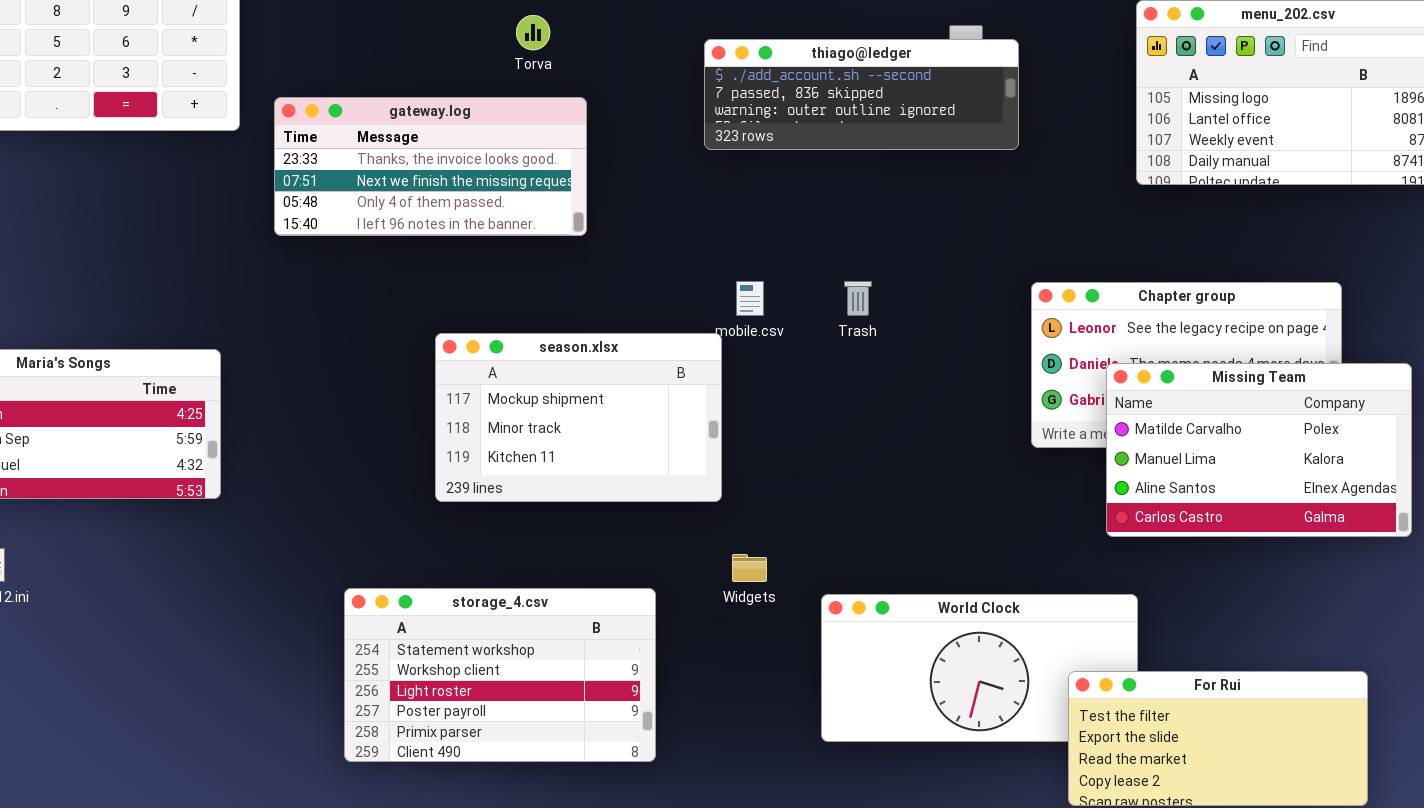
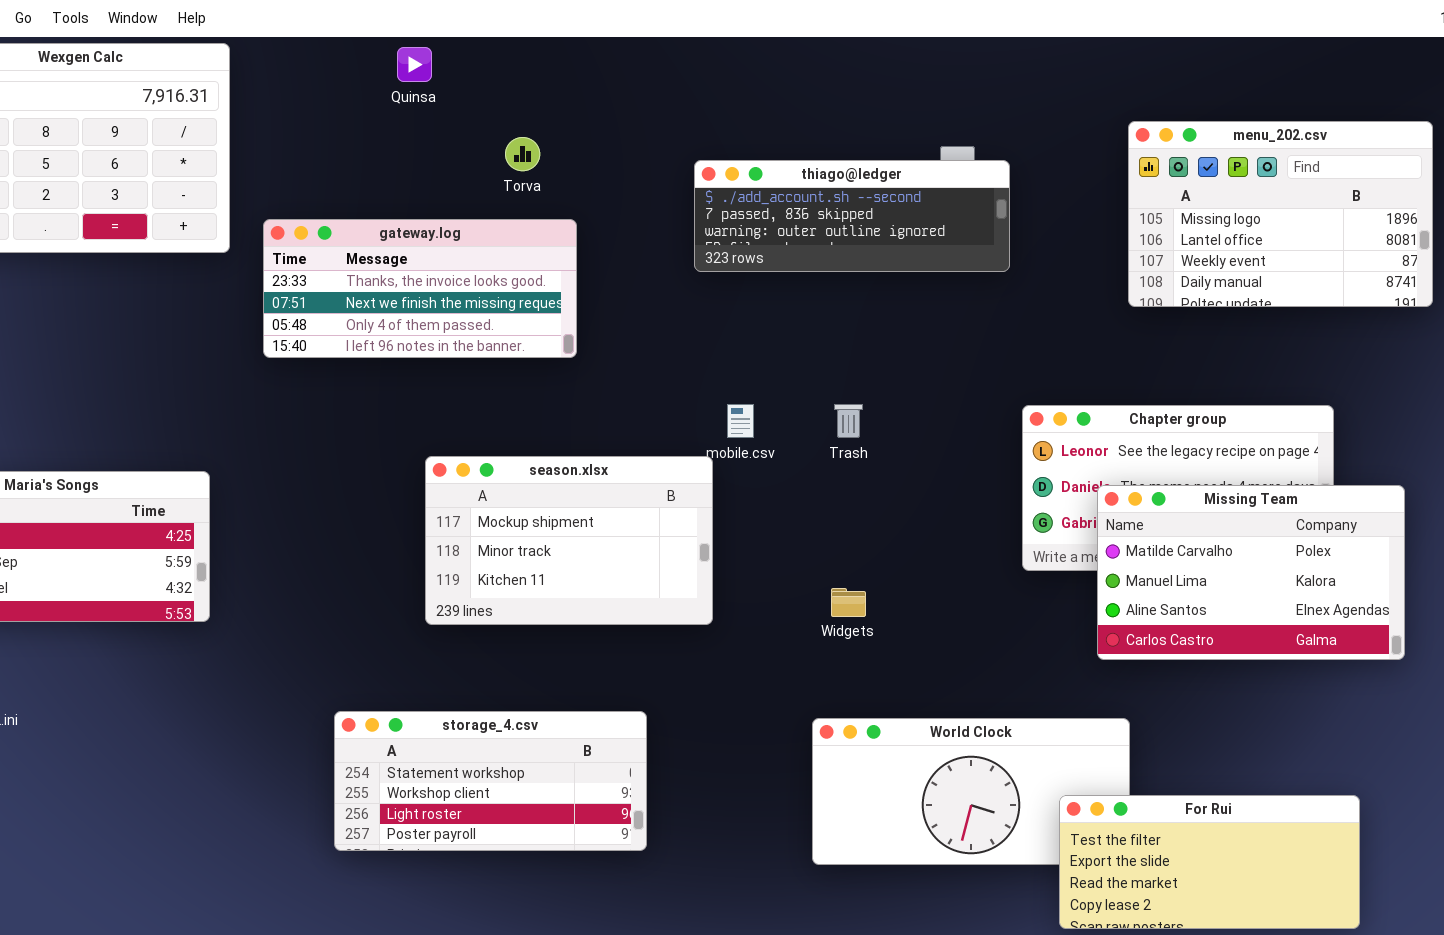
Widgets: [732,554,767,582] -> [831,588,866,617], moved
storage_4.csv: [344,588,656,762] -> [334,711,647,851], resized

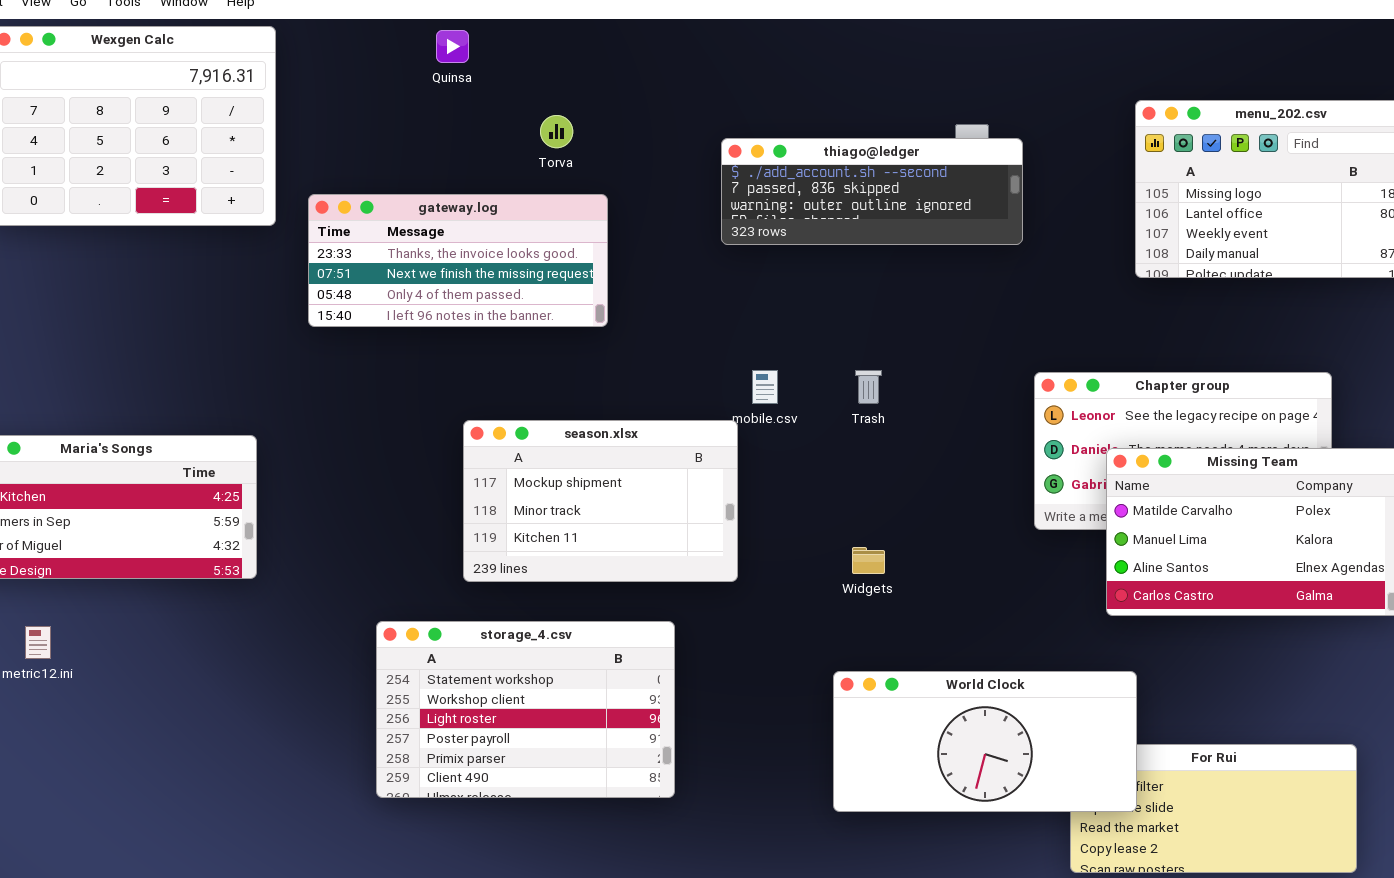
storage_4.csv: [334,711,647,851] -> [376,621,675,798], resized
World Clock: [812,718,1130,865] -> [833,671,1137,812], raised

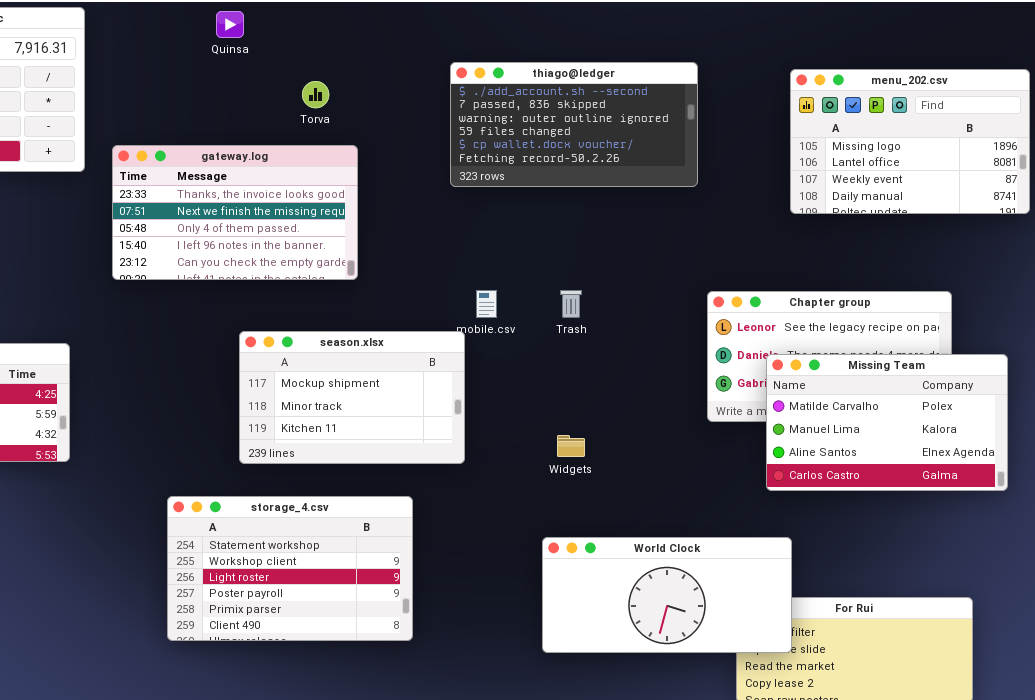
thiago@ledger: [721,138,1023,245] -> [450,62,698,187], resized
gateway.log: [308,194,608,327] -> [112,145,358,280], resized

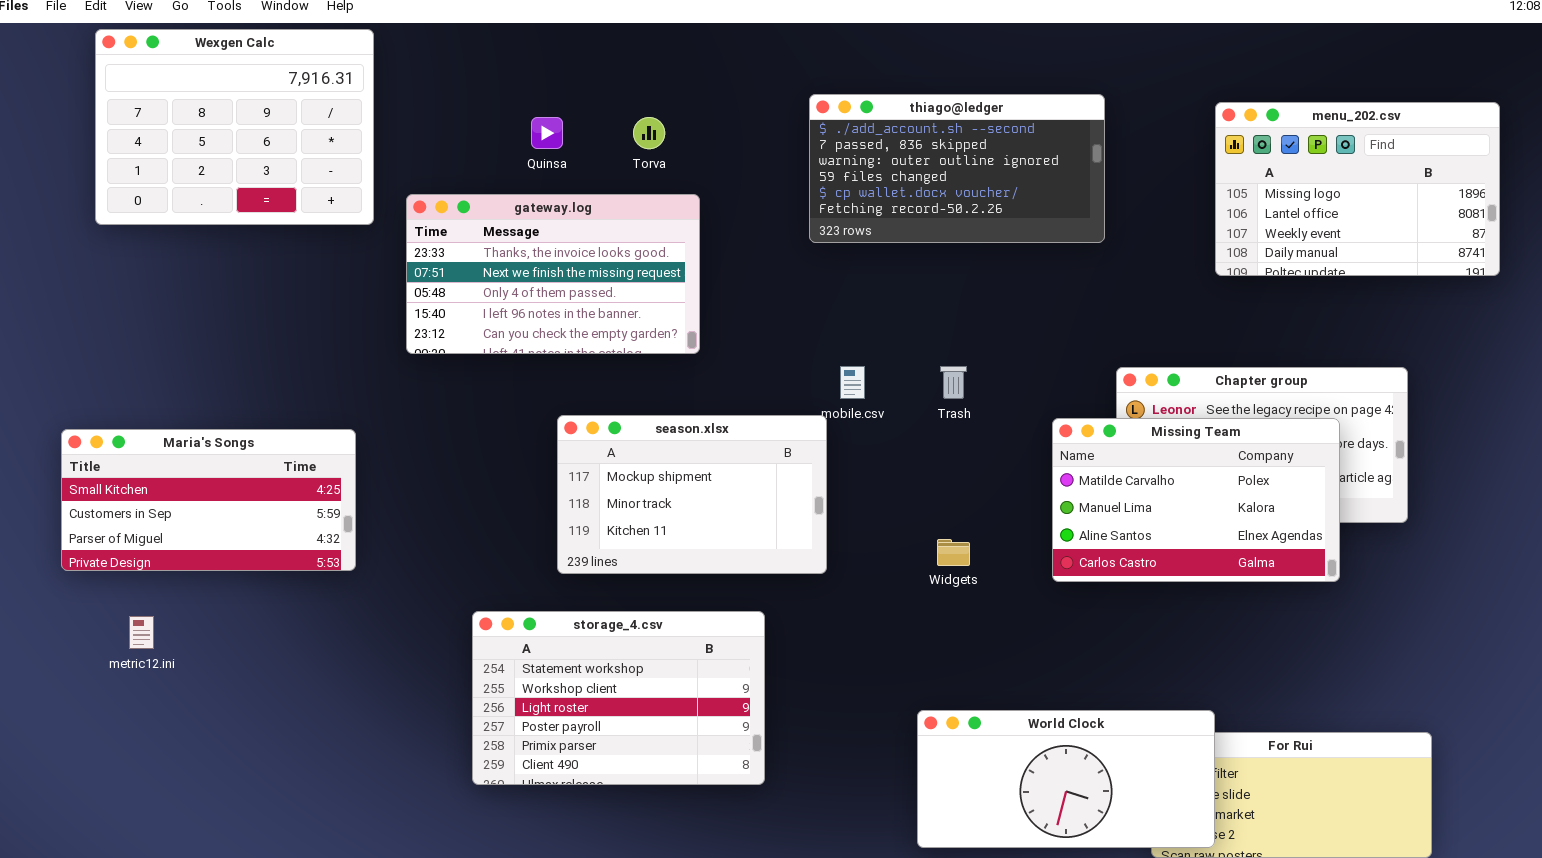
Quinsa: [216,11,244,38] -> [531,117,563,149], moved
Missing Team: [766,354,1008,491] -> [1052,418,1340,582], moved
World Clock: [542,537,792,653] -> [917,710,1215,848], moved

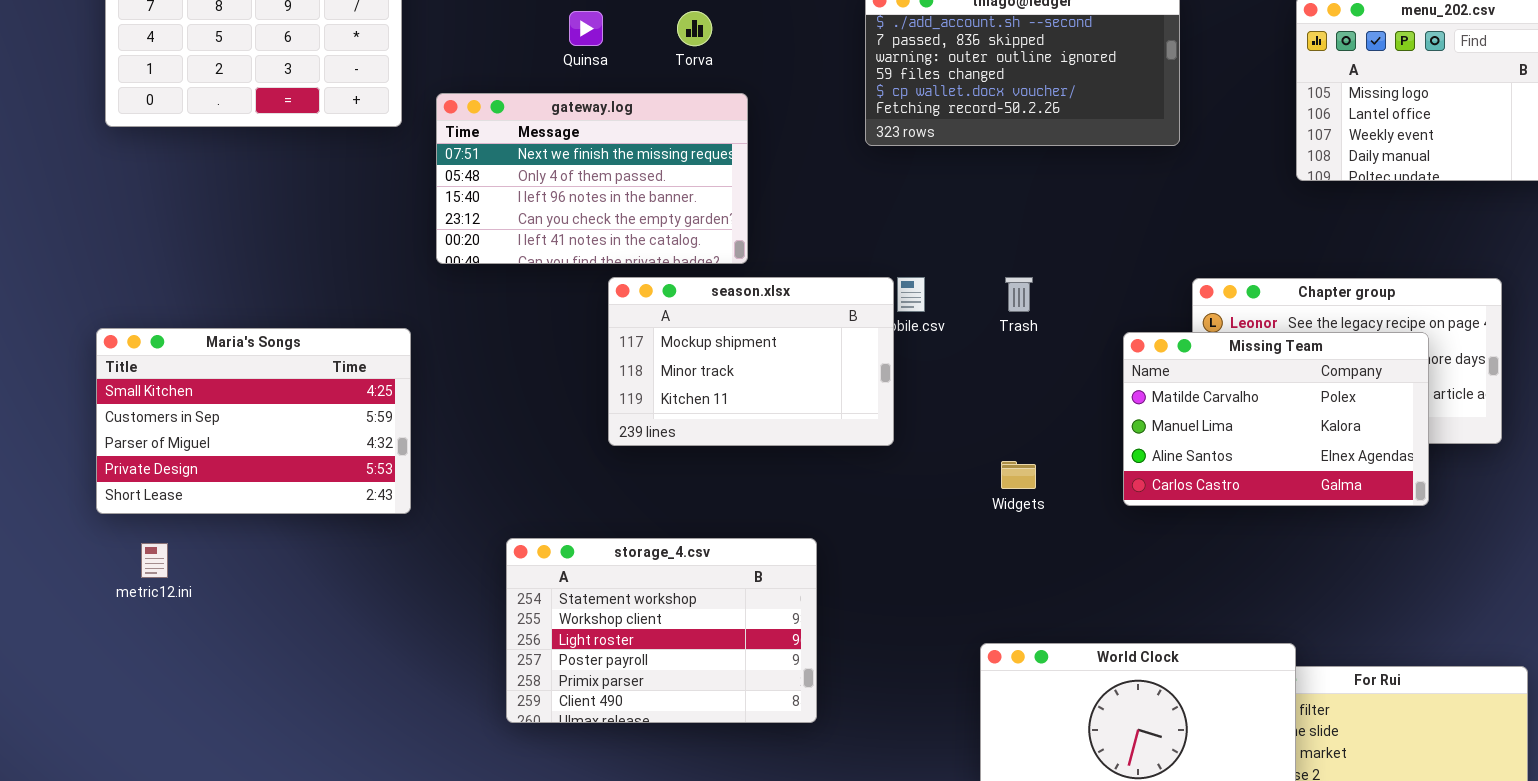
gateway.log: [406,194,700,354] -> [436,93,748,264], scrolled down 1 row
season.xlsx: [557,415,827,574] -> [608,277,894,446], moved
Maria's Songs: [61,429,356,571] -> [96,328,411,514], moved, resized

